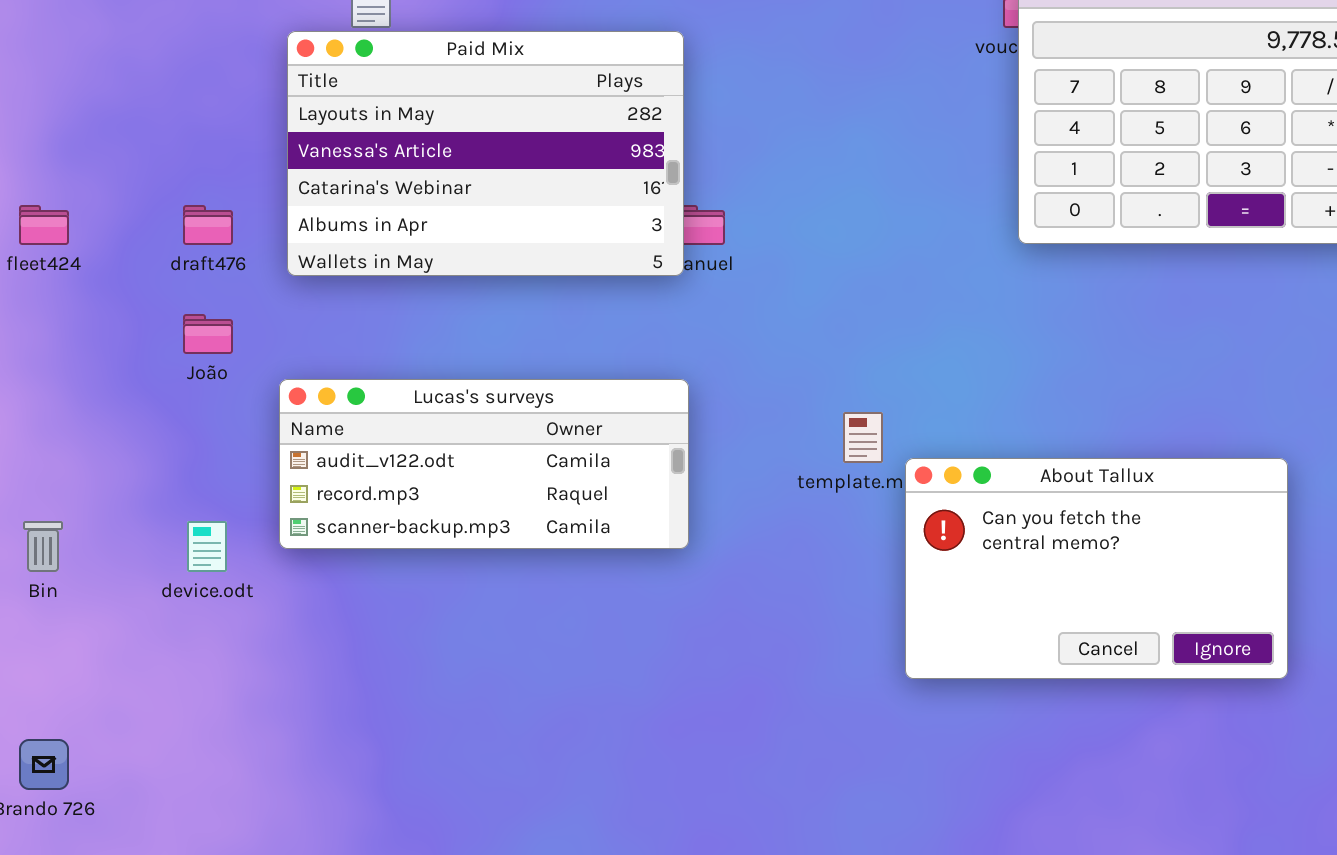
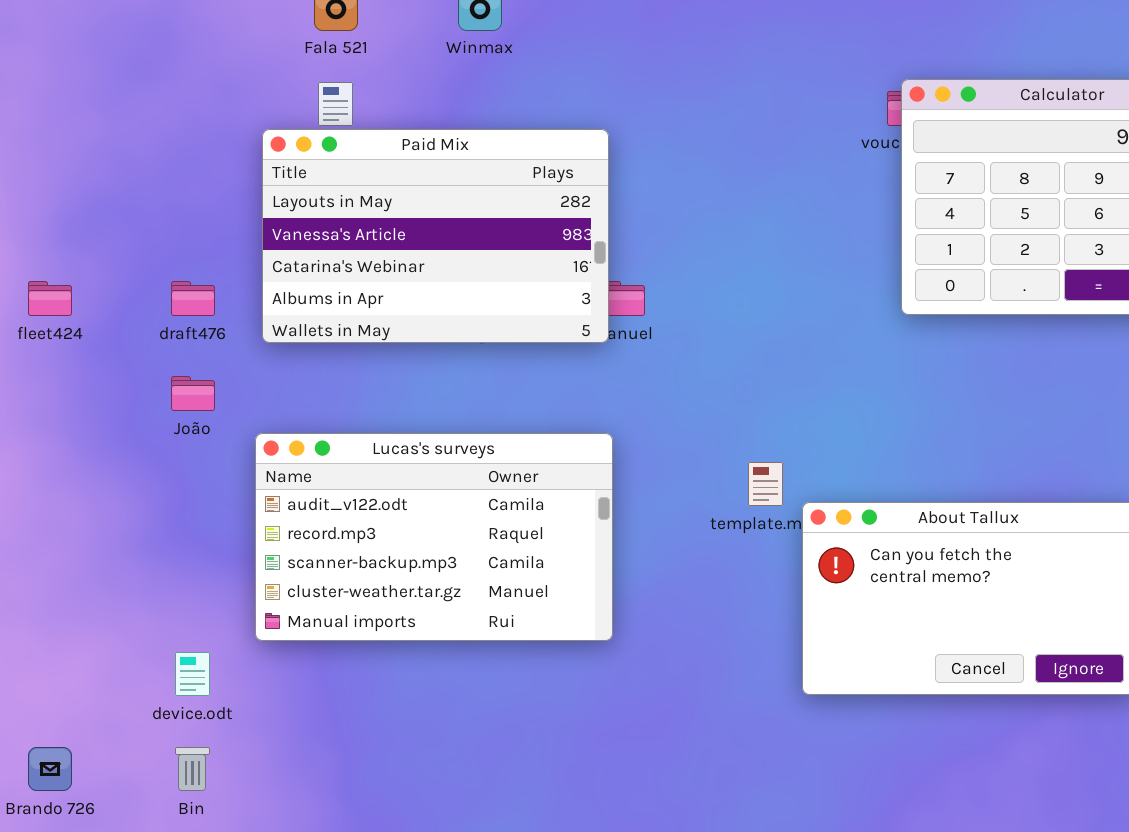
Lucas's surveys: [279,379,689,549] -> [255,433,613,641], resized
Bin: [23,521,63,572] -> [175,747,210,791], moved
device.odt: [187,521,227,572] -> [175,652,210,696], moved

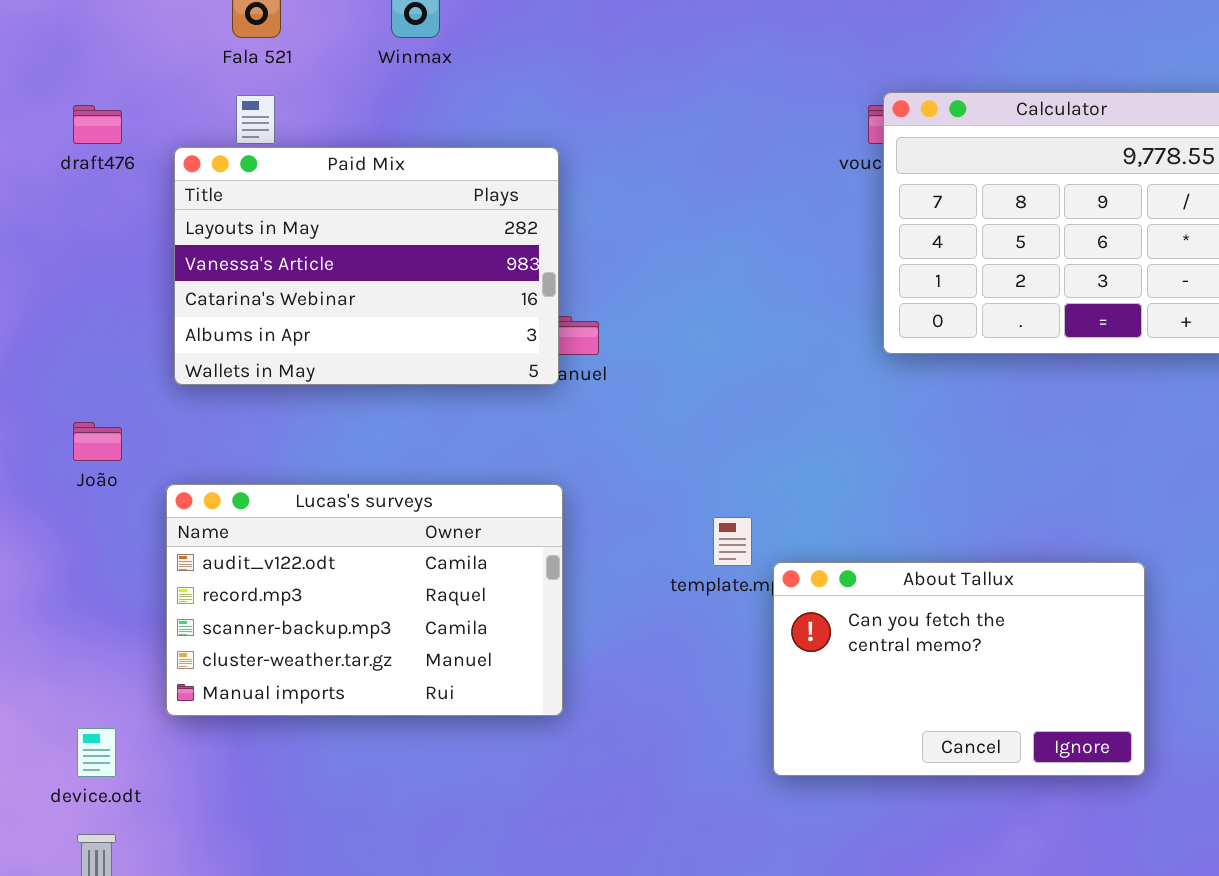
draft476: [171,281,215,316] -> [73,105,122,144], moved

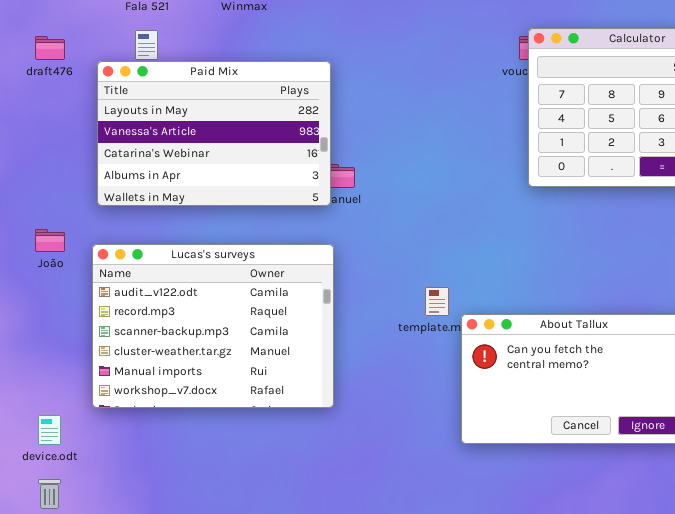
Lucas's surveys: [166,484,563,716] -> [92,244,334,408], resized

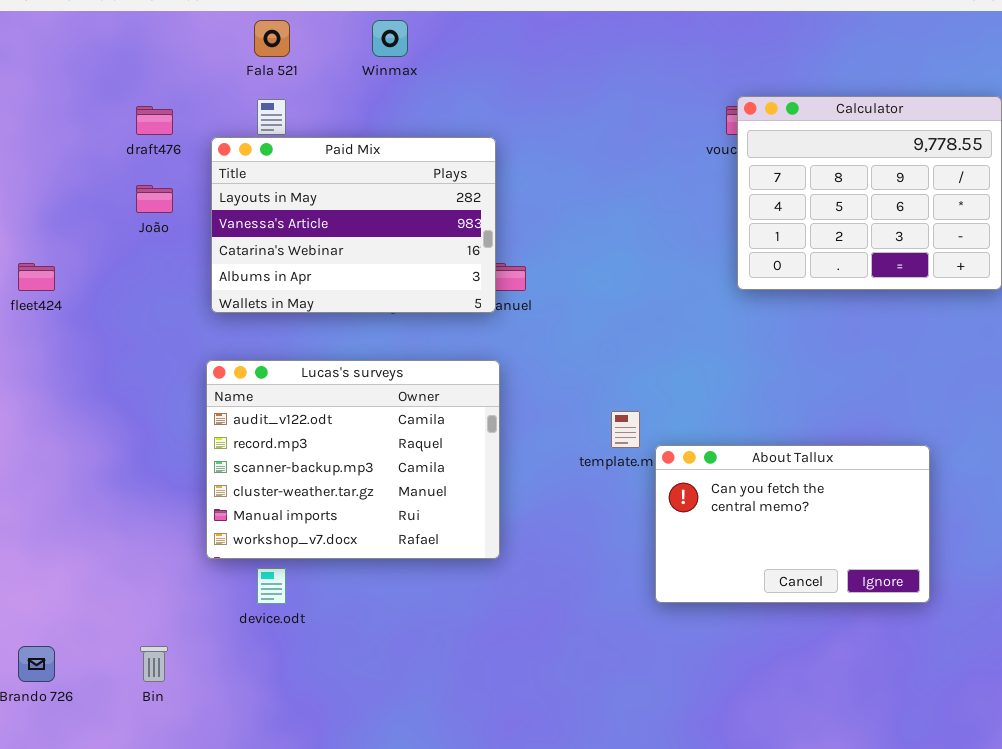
João: [35,229,65,252] -> [136,185,173,213], moved
device.odt: [38,415,61,445] -> [257,568,286,604], moved

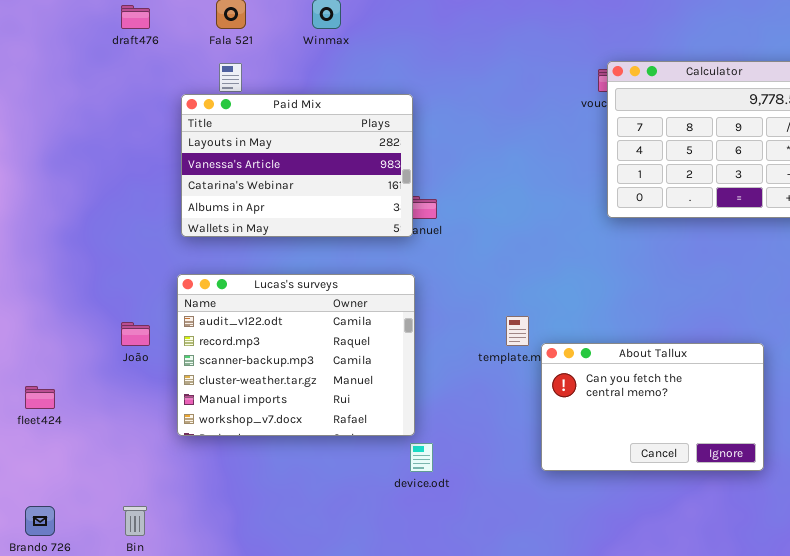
draft476: [136,106,173,135] -> [121,5,150,29], moved
João: [136,185,173,213] -> [121,322,150,346], moved
fleet424: [18,263,55,291] -> [25,386,55,409], moved
device.odt: [257,568,286,604] -> [410,443,433,472], moved

